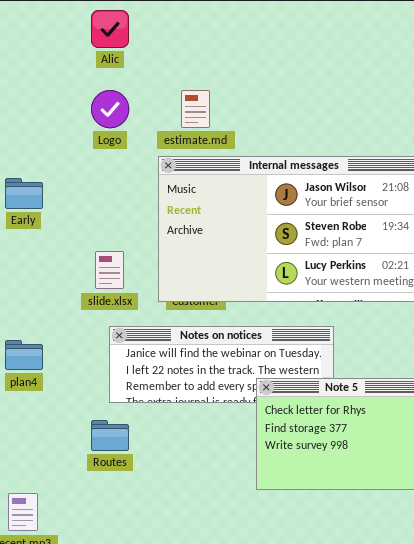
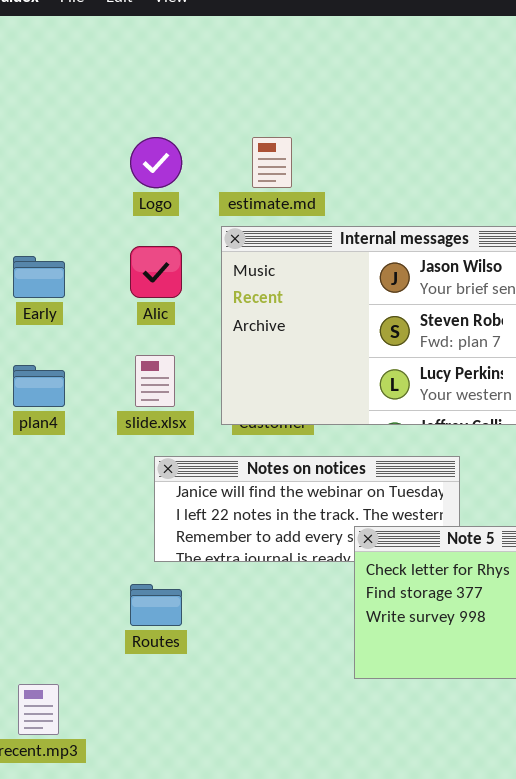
Alic: [91,10,129,48] -> [130,246,182,298], moved
plan4: [5,340,43,370] -> [13,365,65,407], moved

